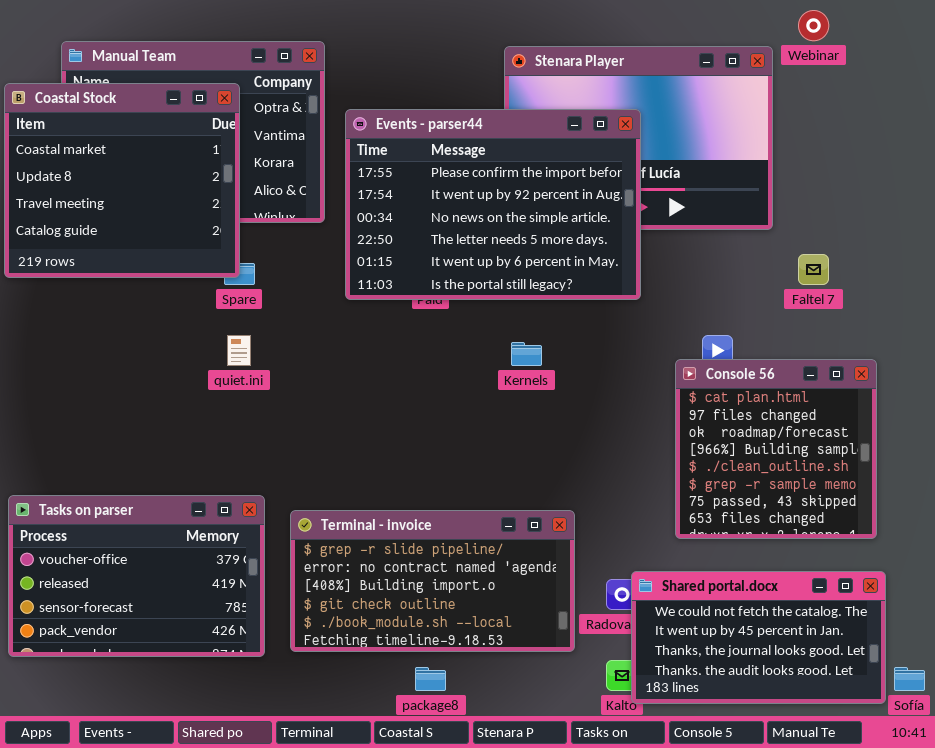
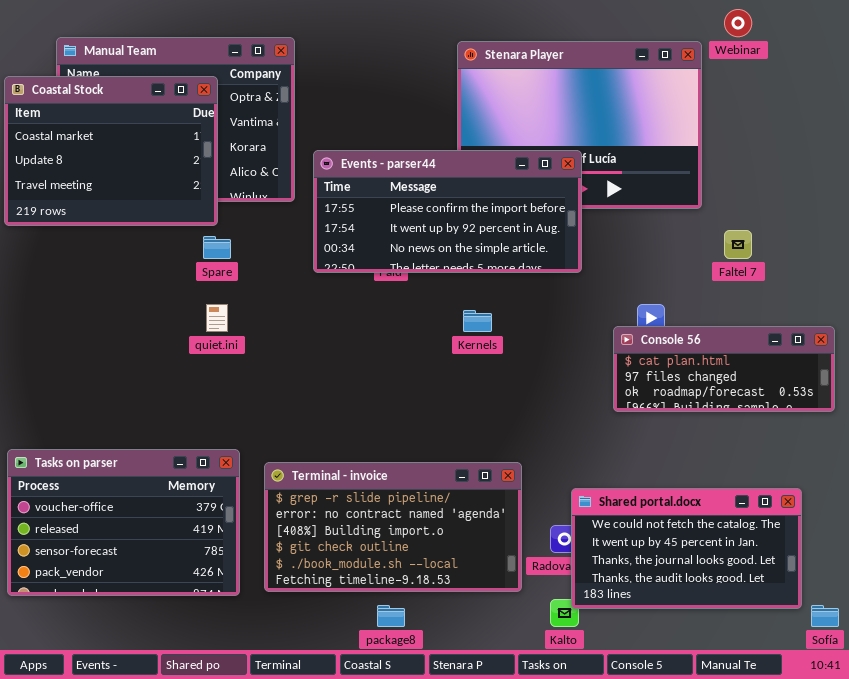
Coastal Stock: [4,83,240,278] -> [4,76,218,226], resized
Events - parser44: [345,109,641,300] -> [313,150,582,273], resized
Console 56: [675,359,877,539] -> [613,326,835,412], resized
Shared portal.docx: [631,571,886,704] -> [571,488,802,609], moved

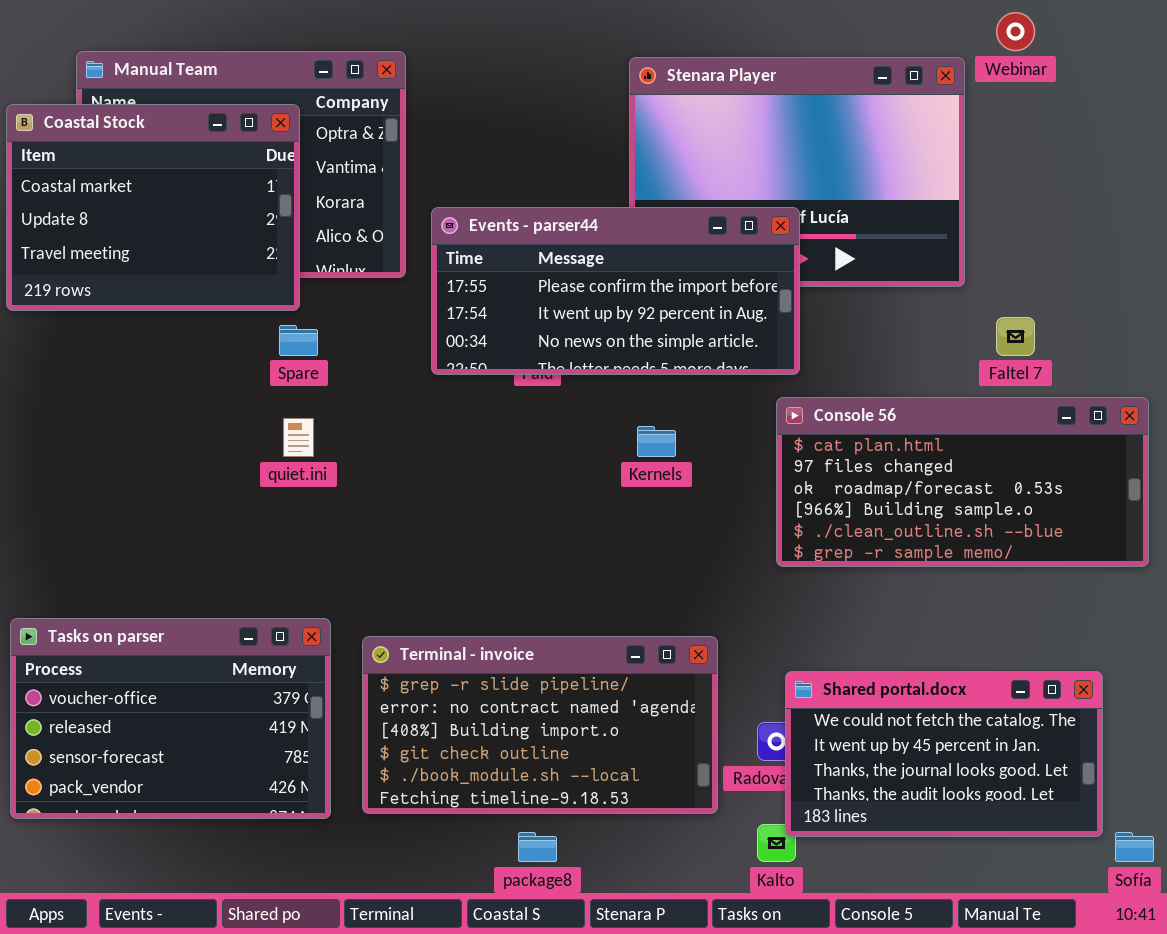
Console 56: [613,326,835,412] -> [776,397,1149,567], resized

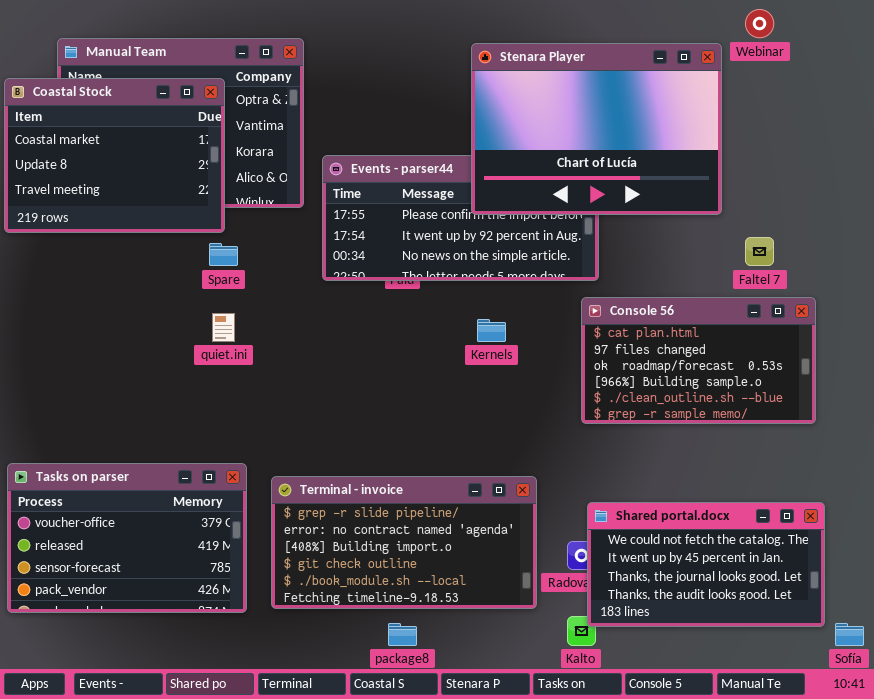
Stenara Player: [629,57,965,287] -> [471,43,722,215], raised
Console 56: [776,397,1149,567] -> [581,297,816,424], resized

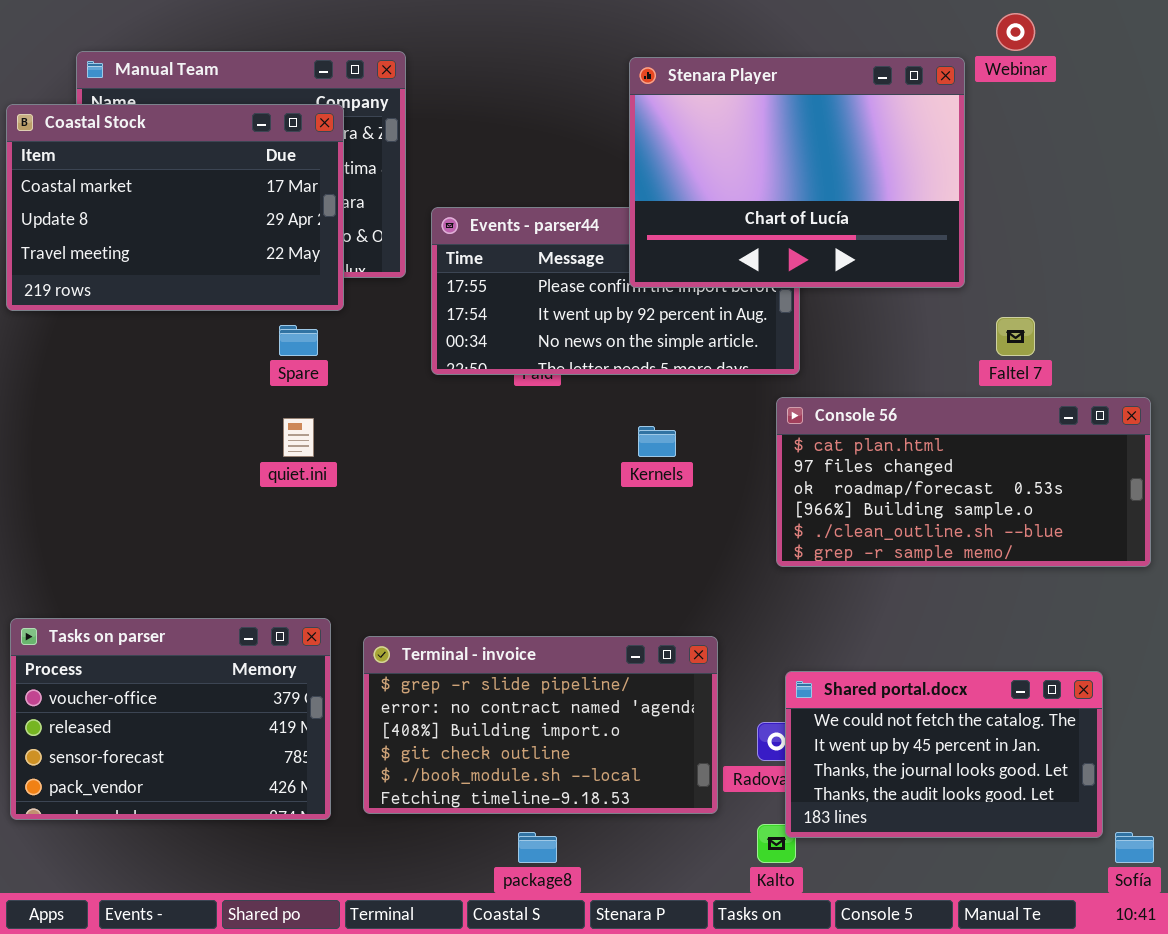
Coastal Stock: [4,78,225,233] -> [6,104,344,311], resized
Console 56: [581,297,816,424] -> [776,397,1151,567], resized

